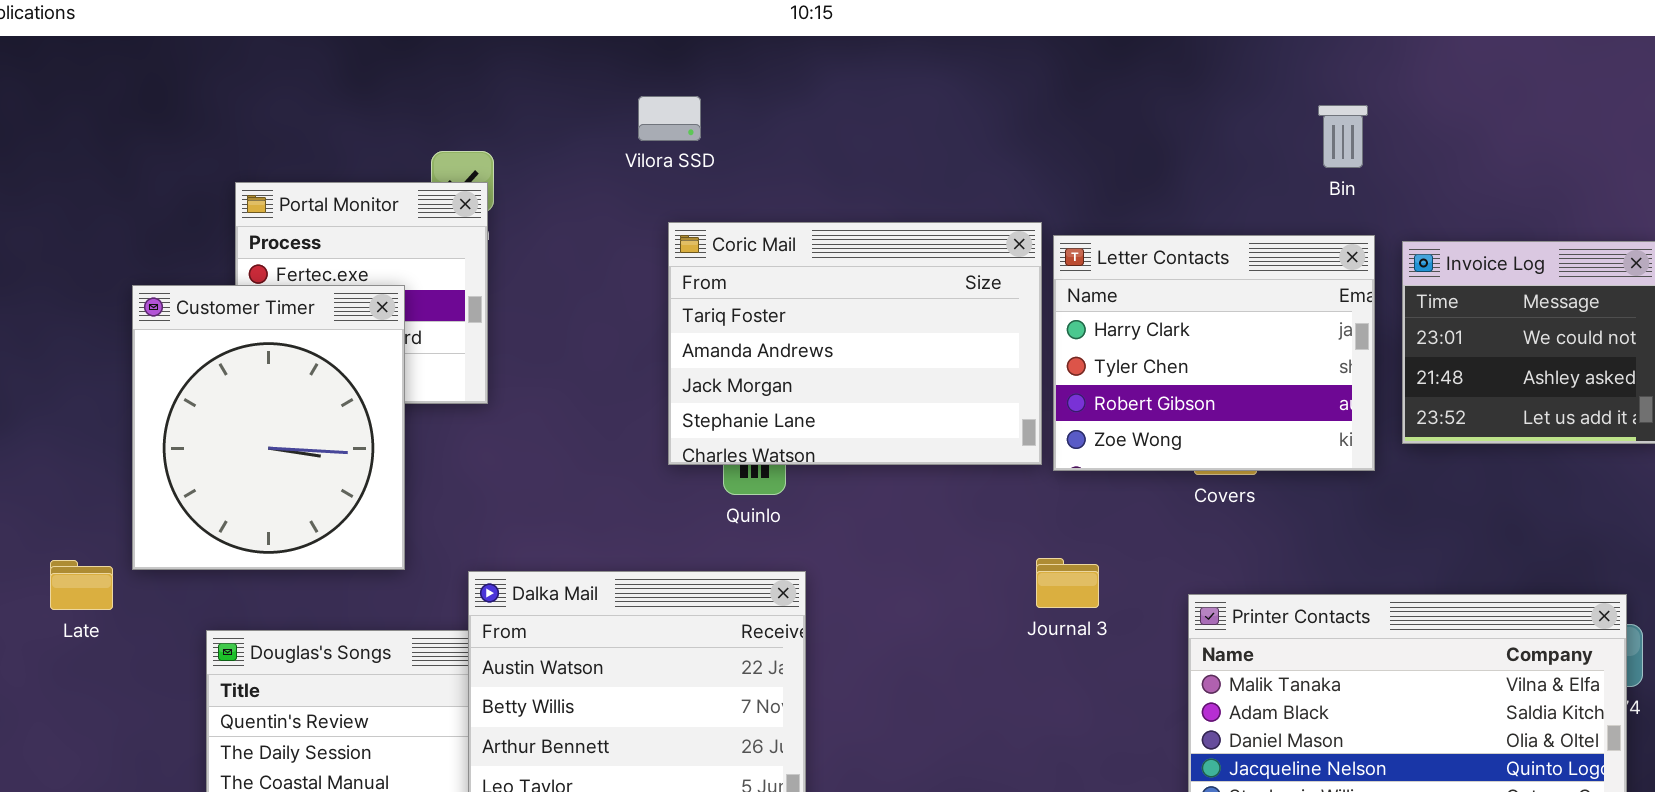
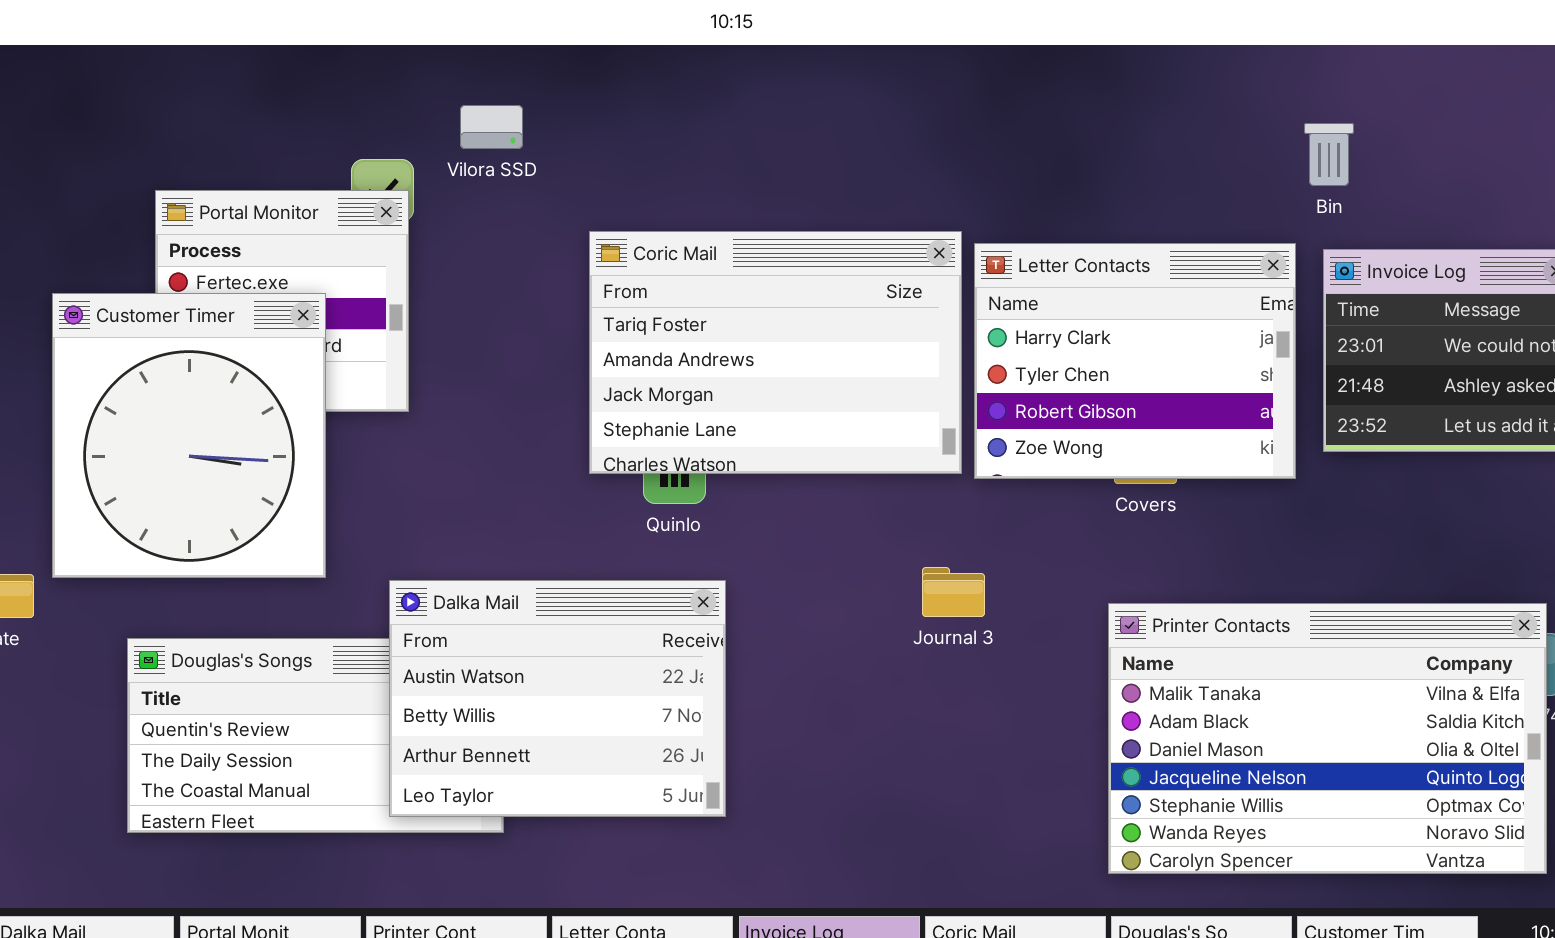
Vilora SSD: [638,96,701,141] -> [460,105,523,149], moved
Bin: [1318,105,1368,168] -> [1304,123,1354,186], moved
Journal 3: [1036,558,1099,608] -> [922,567,985,617], moved

